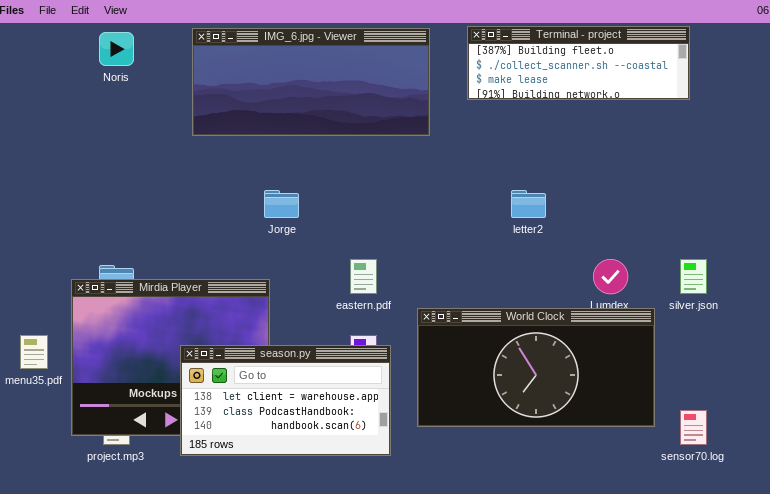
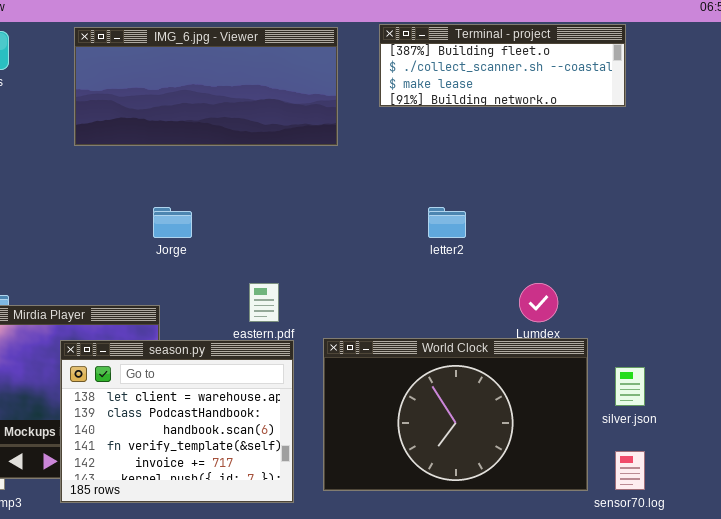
silver.json: [680,259,707,294] -> [615,367,645,406], moved
World Clock: [417,308,655,427] -> [323,338,588,491], resized
season.py: [180,345,391,456] -> [60,340,294,503], resized

